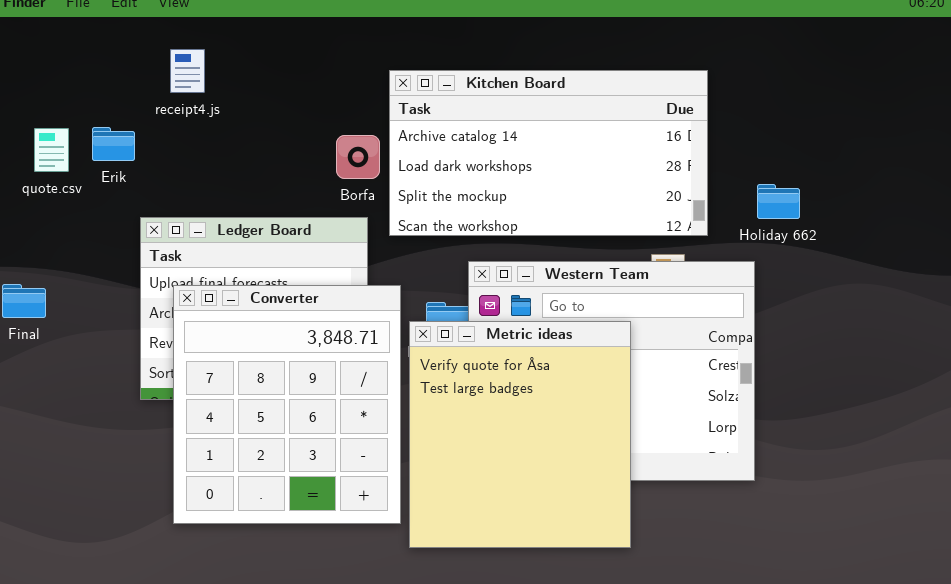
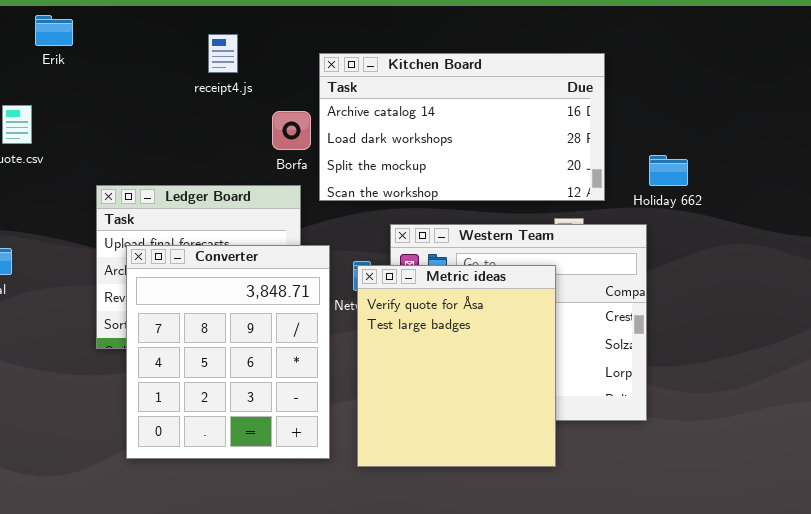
receipt4.js: [170,49,205,93] -> [208,34,238,73], moved
Erik: [92,127,135,161] -> [35,15,73,46], moved
Metric ideas: [409,321,631,548] -> [357,265,556,467], moved

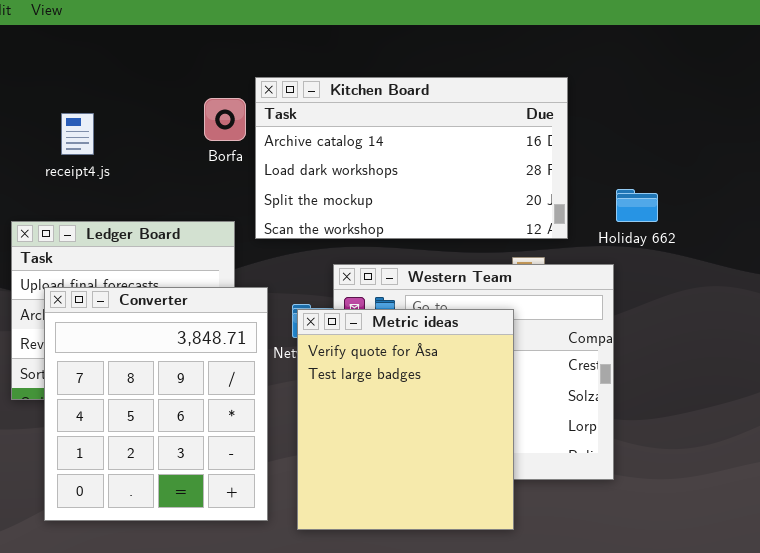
receipt4.js: [208,34,238,73] -> [61,113,94,155], moved
Borfa: [272,111,311,150] -> [204,98,246,141], moved

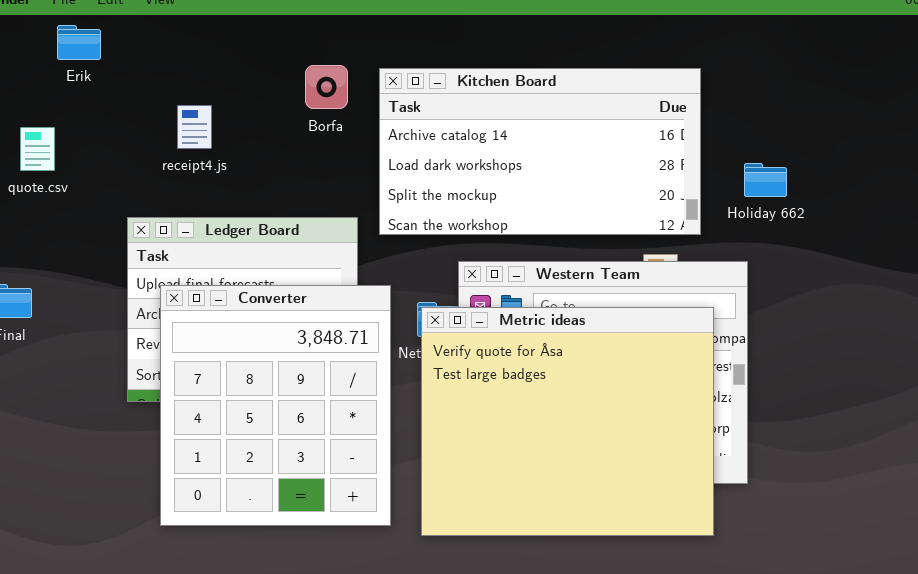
Borfa: [204,98,246,141] -> [305,65,348,109], moved
Holiday 662: [616,189,658,222] -> [744,163,787,197], moved
Metric ideas: [297,309,514,530] -> [421,307,714,536], resized

